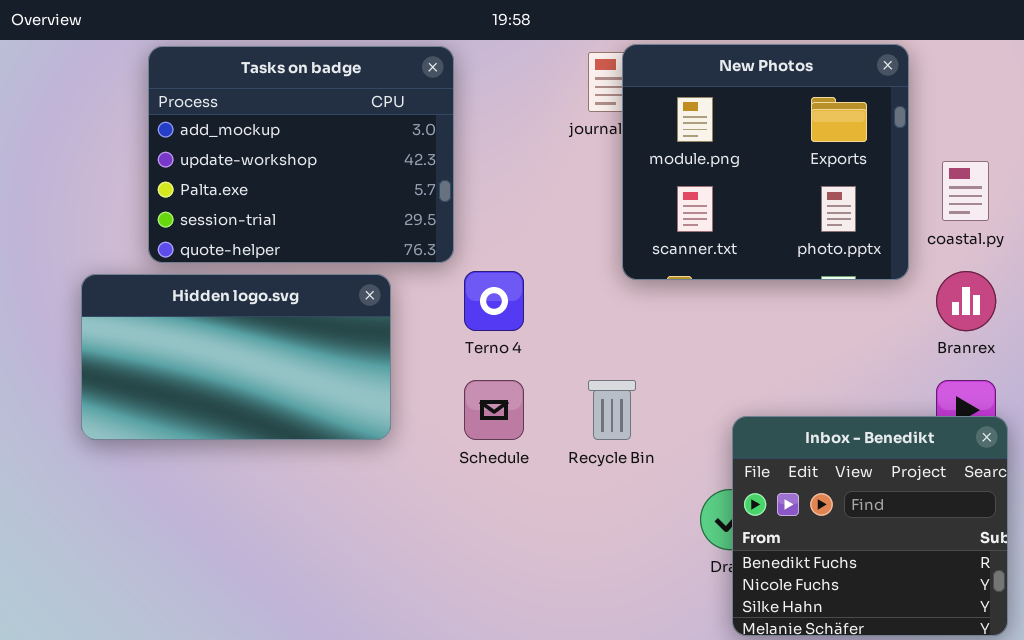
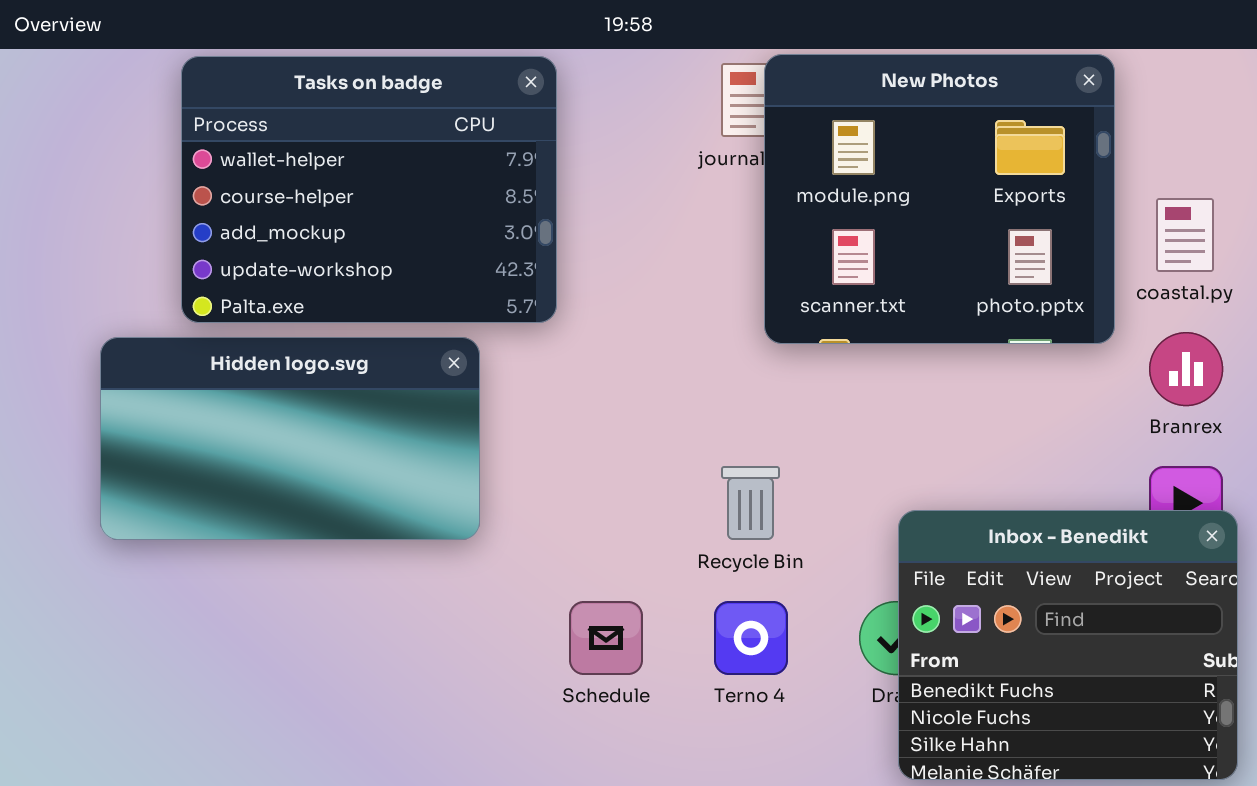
Tasks on badge: [148,46,454,263] -> [181,56,557,323], scrolled up 2 rows
Terno 4: [464,271,524,331] -> [714,601,788,675], moved
Schedule: [464,380,524,440] -> [569,601,643,675], moved

